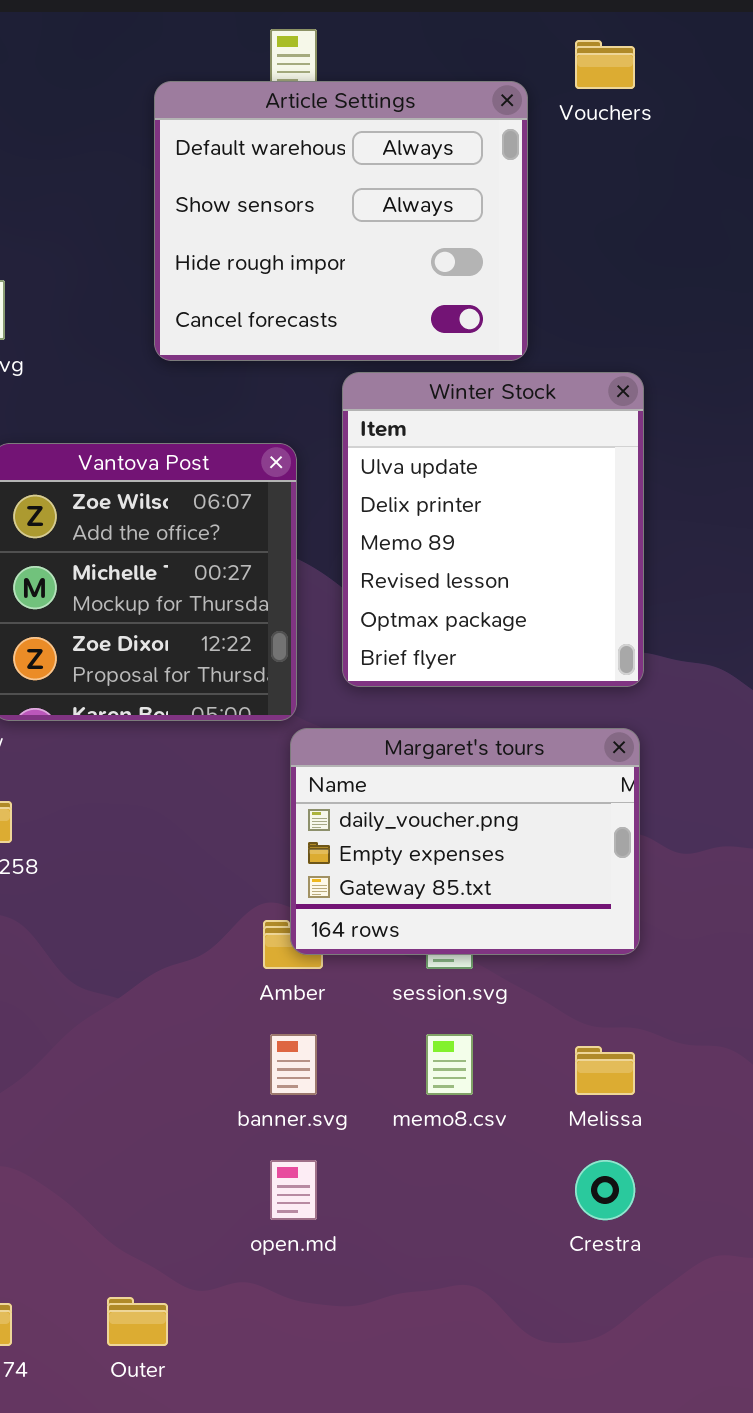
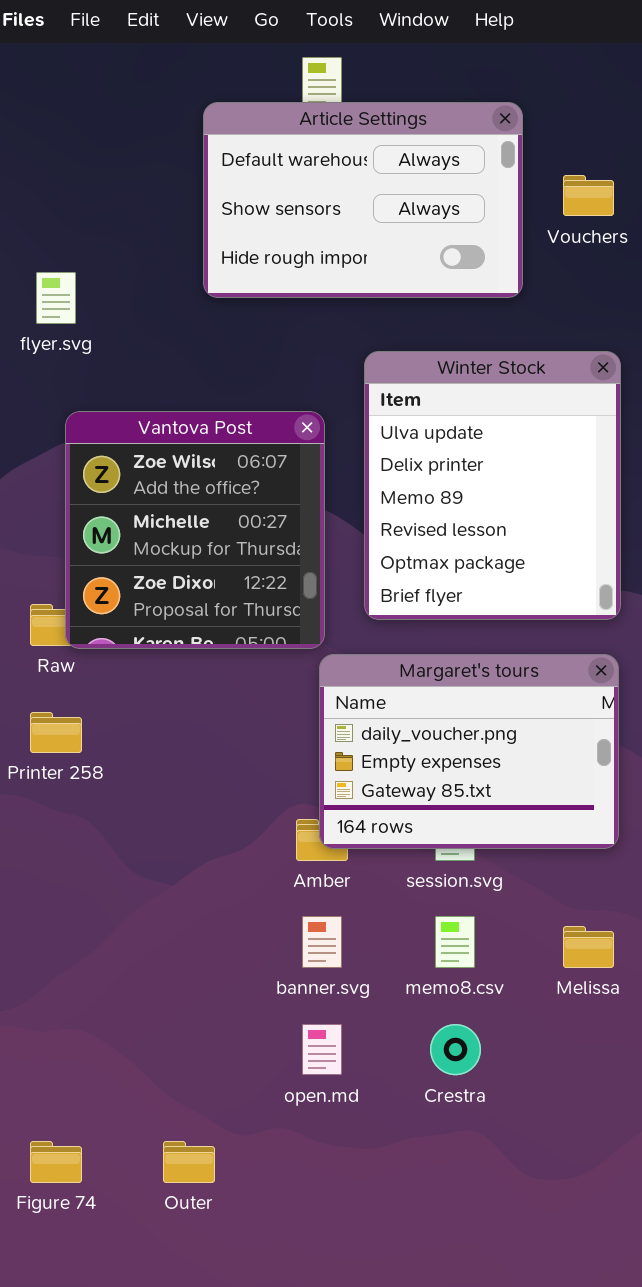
Vouchers: [575,40,635,89] -> [563,175,614,216], moved
Article Settings: [154,81,528,361] -> [203,102,523,298], resized
Crestra: [575,1160,635,1220] -> [430,1024,481,1075], moved

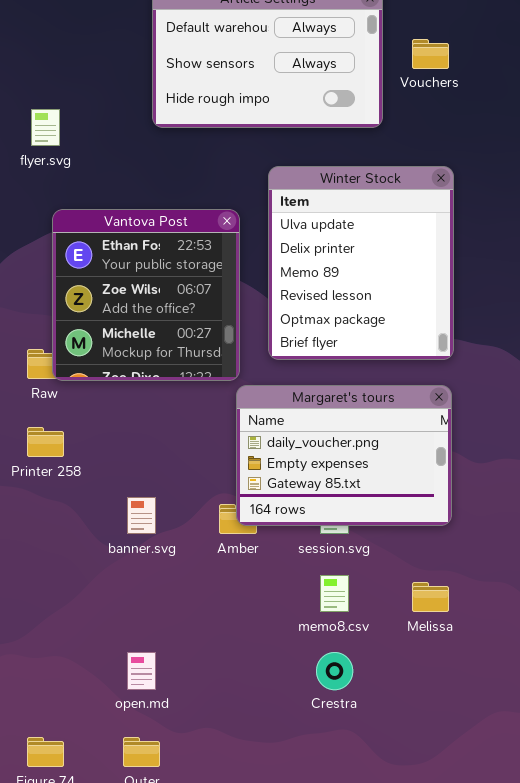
Vantova Post: [65,411,325,649] -> [52,209,240,381], scrolled up 1 row
banner.svg: [302,916,342,968] -> [127,497,156,534], moved
open.md: [302,1024,342,1075] -> [127,652,156,690], moved

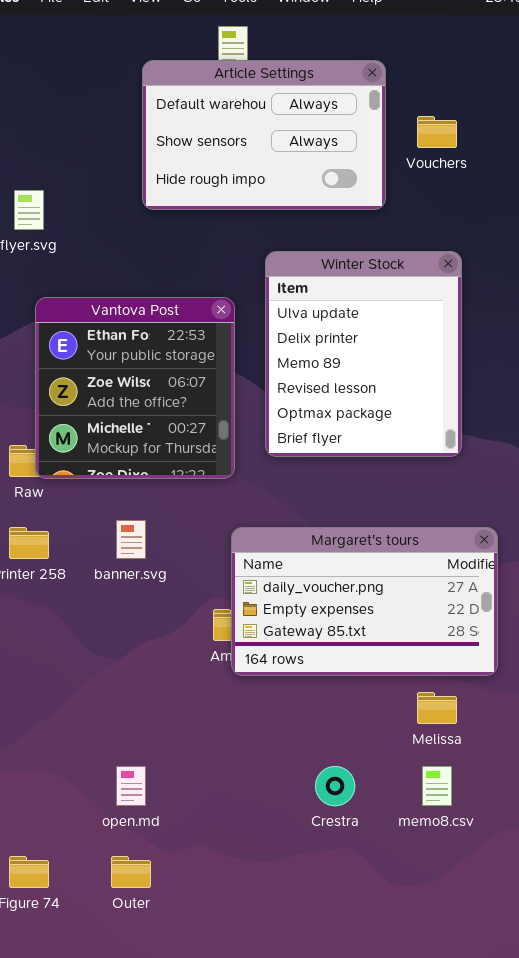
Margaret's tours: [236,385,452,526] -> [231,527,498,676], moved, resized
banner.svg: [127,497,156,534] -> [116,520,146,559], moved
memo8.csv: [320,575,349,612] -> [422,766,452,806], moved

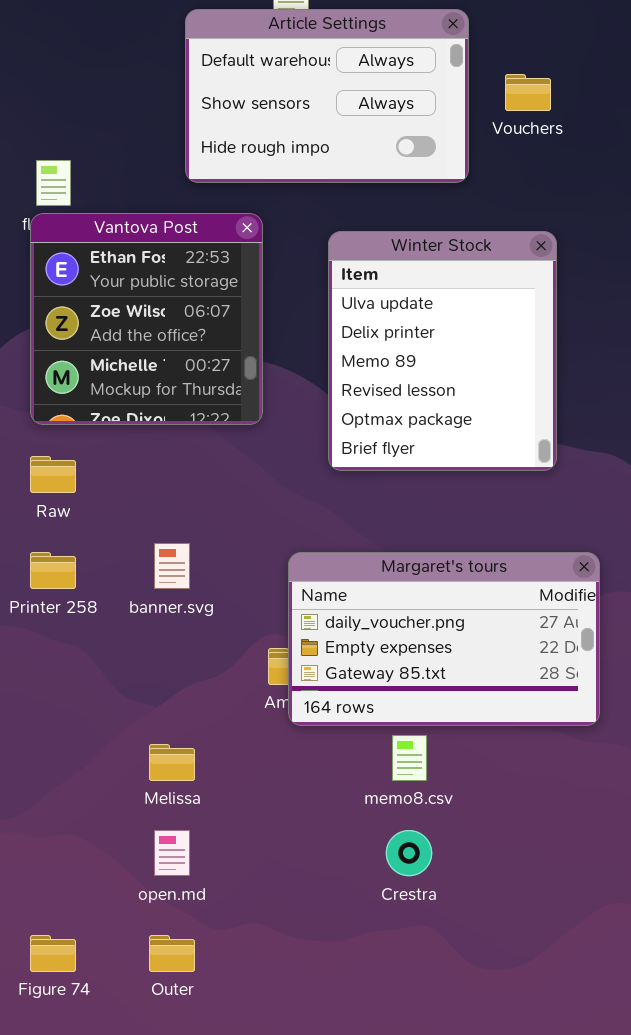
Vantova Post: [35,297,235,479] -> [30,213,263,425], moved
Melissa: [417,692,457,724] -> [149,744,195,781], moved
memo8.csv: [422,766,452,806] -> [392,735,427,781], moved

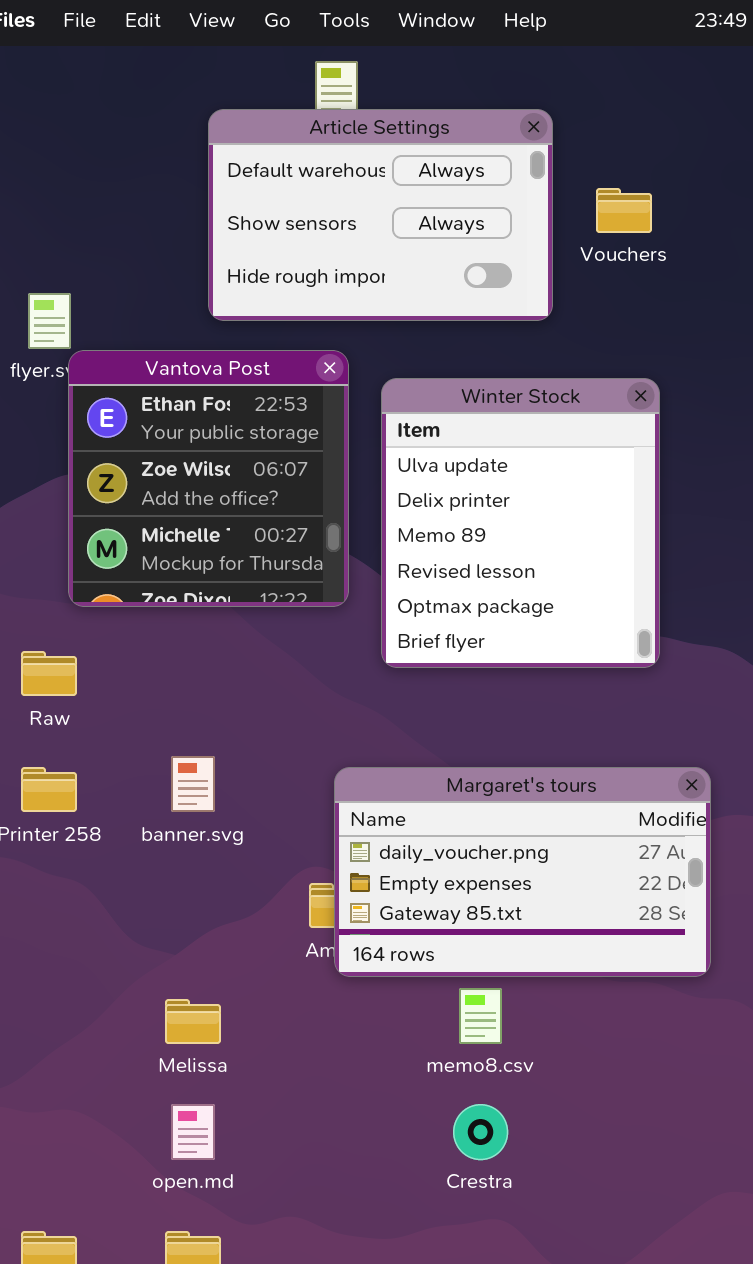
Vantova Post: [30,213,263,425] -> [68,350,349,607], moved

